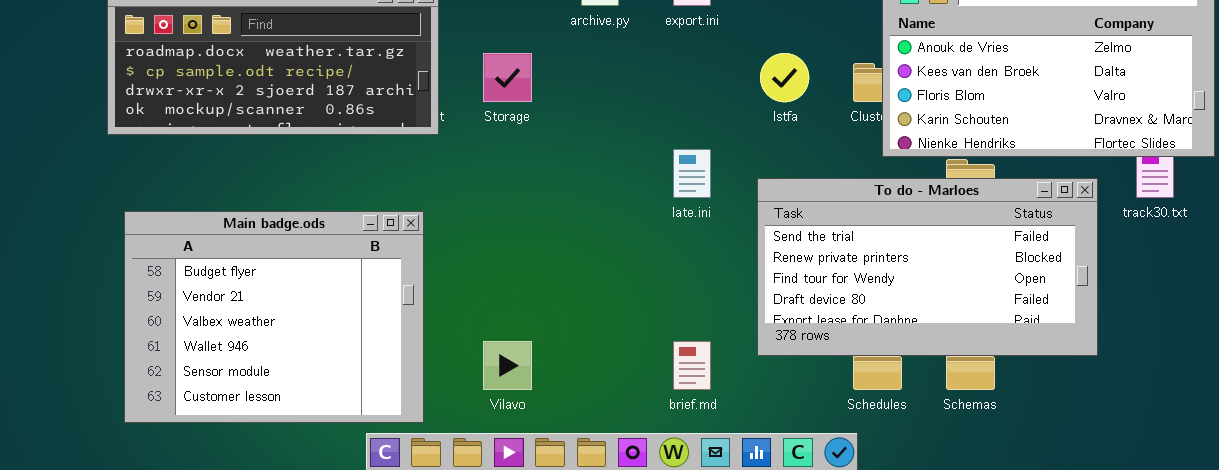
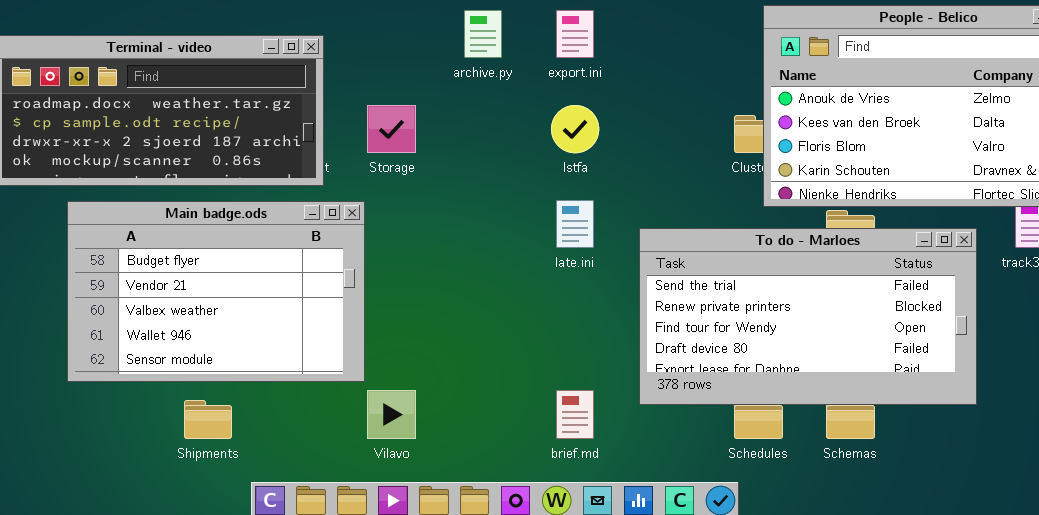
Istfa: [760,53,809,102] -> [551,105,599,153], moved
Main badge.ods: [124,211,424,423] -> [67,201,365,382], moved, resized

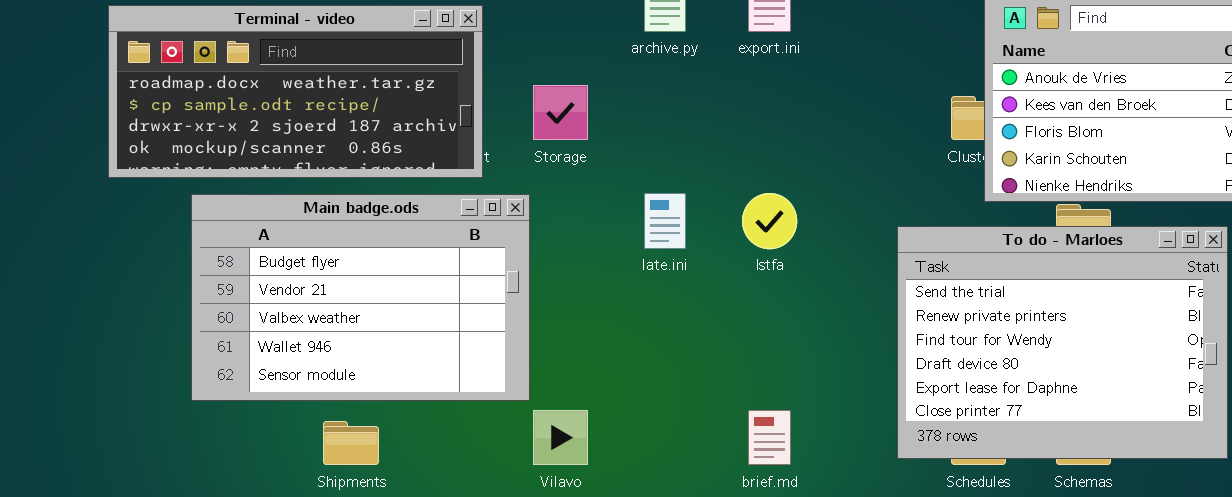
Istfa: [551,105,599,153] -> [742,193,797,249], moved
late.ini: [556,200,594,248] -> [644,193,686,249], moved
To do - Marloes: [639,228,977,405] -> [897,226,1228,459], resized

